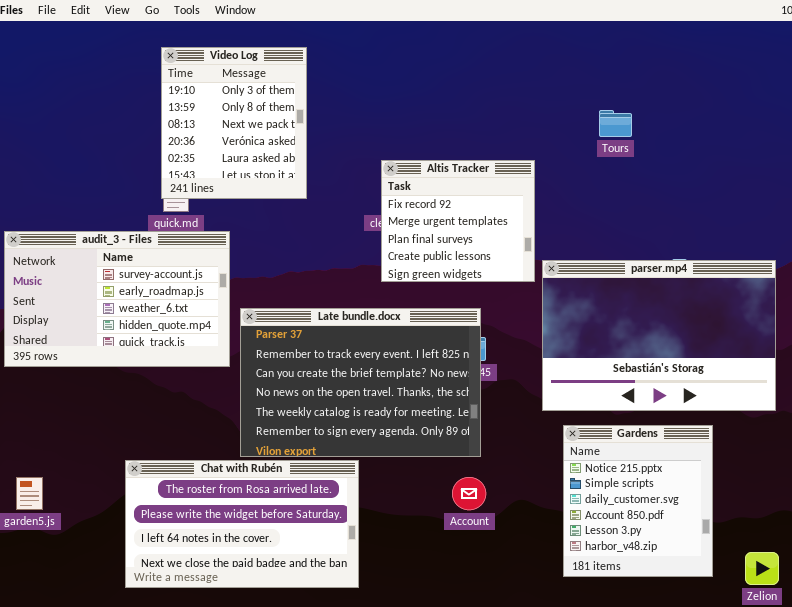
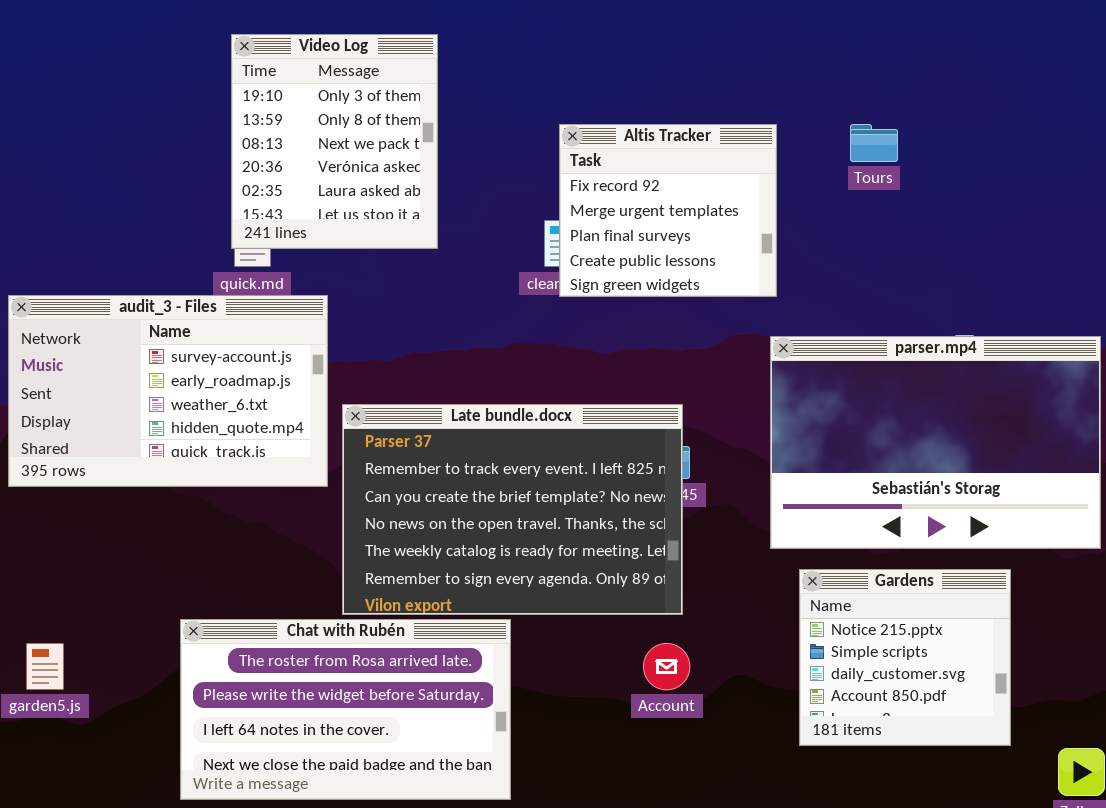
Altis Tracker: [381,160,535,282] -> [559,124,777,297], moved
Gardens: [563,425,713,577] -> [799,569,1011,746], resized

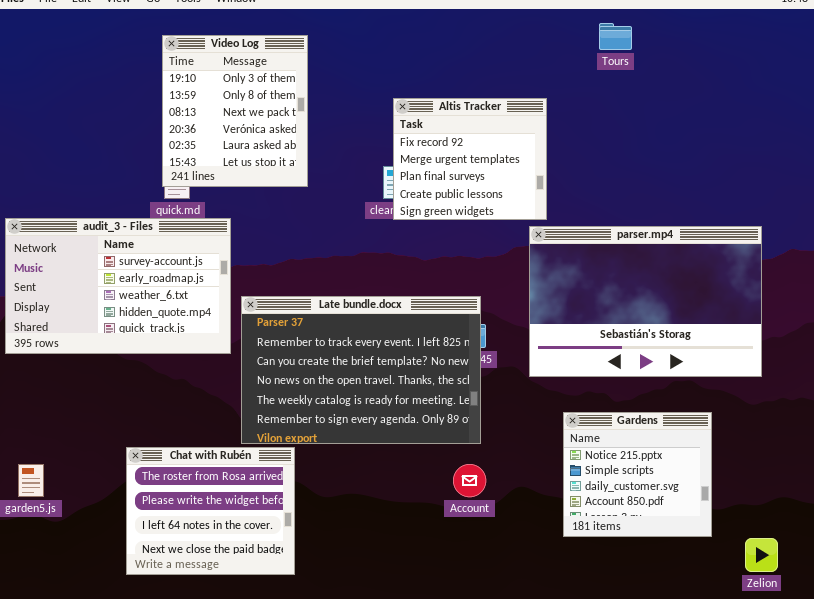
Tours: [850,124,898,162] -> [599,23,632,50], moved
parser.mp4: [770,336,1101,549] -> [529,226,762,377], moved
Chat with Rubén: [180,619,511,800] -> [126,447,295,575], resized

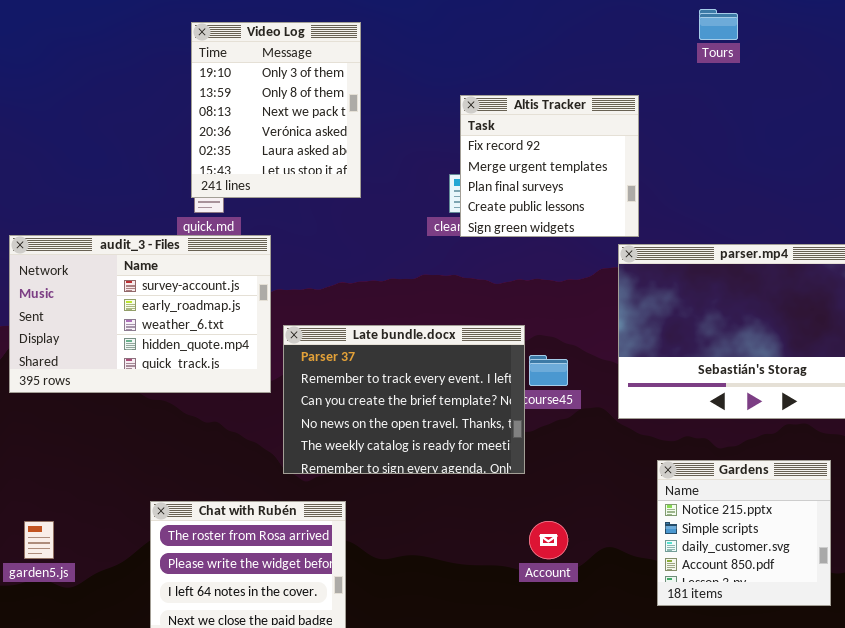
Late bundle.docx: [241,296,481,444] -> [283,325,525,474], resized

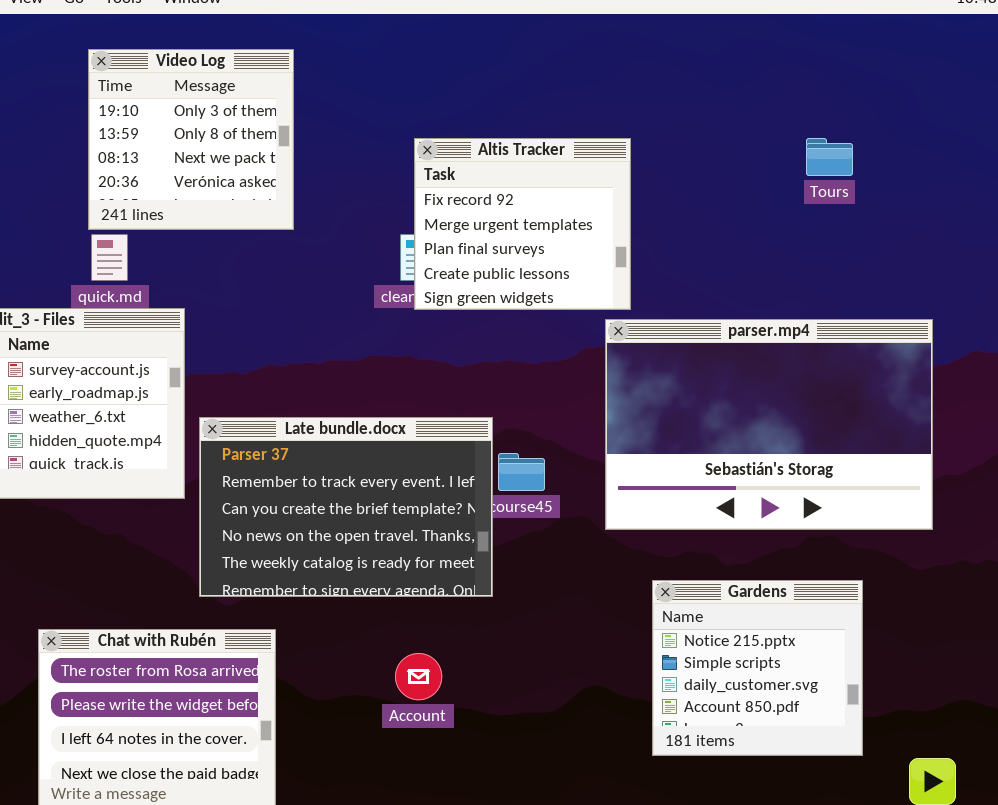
Tours: [699,9,738,40] -> [806,138,853,176], moved
Video Log: [191,22,361,198] -> [88,49,294,230], resized
Account: [529,521,568,559] -> [395,653,442,700], moved

